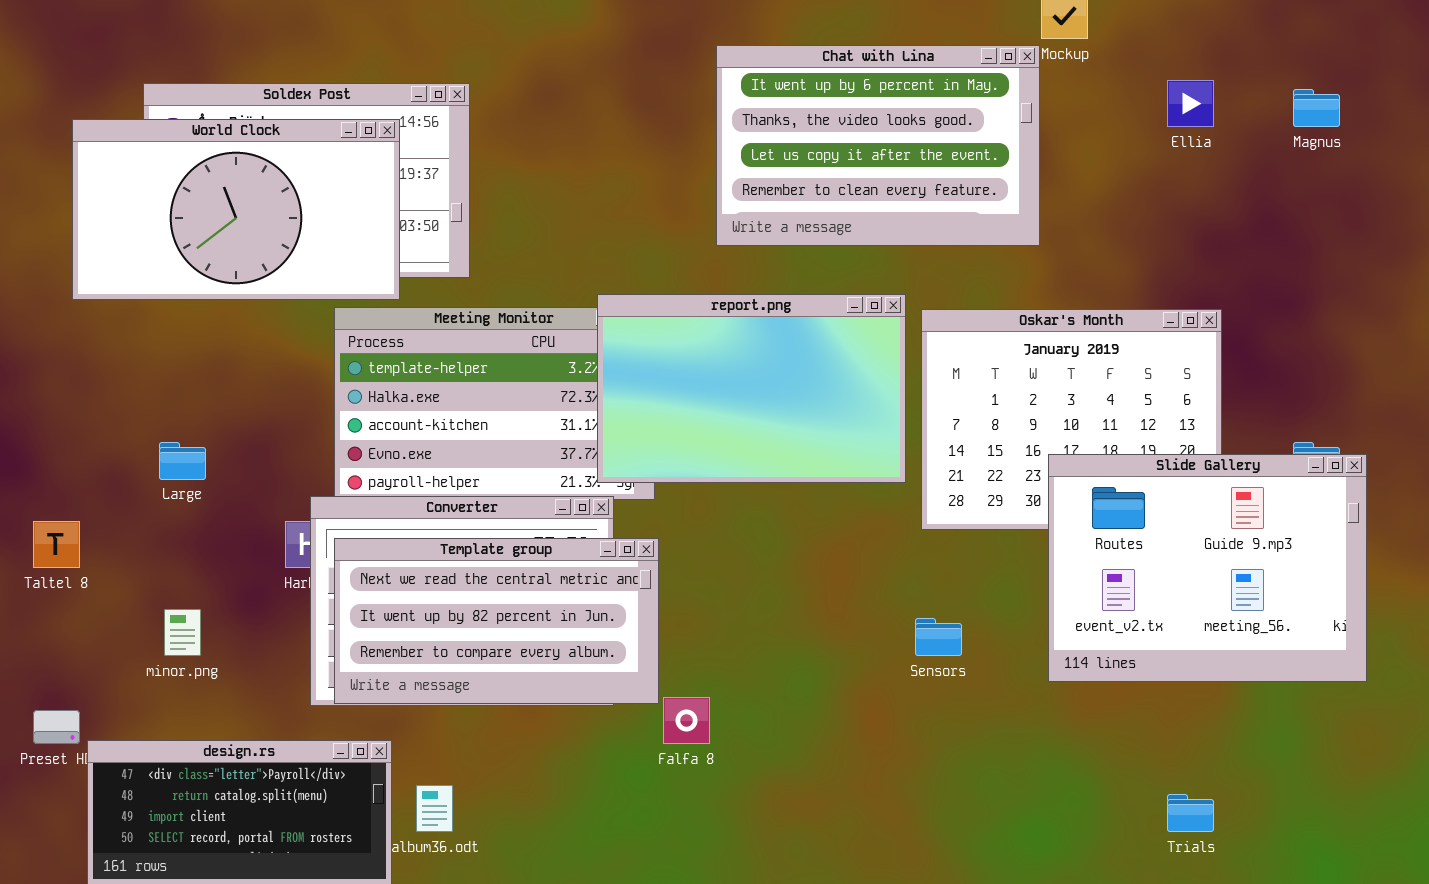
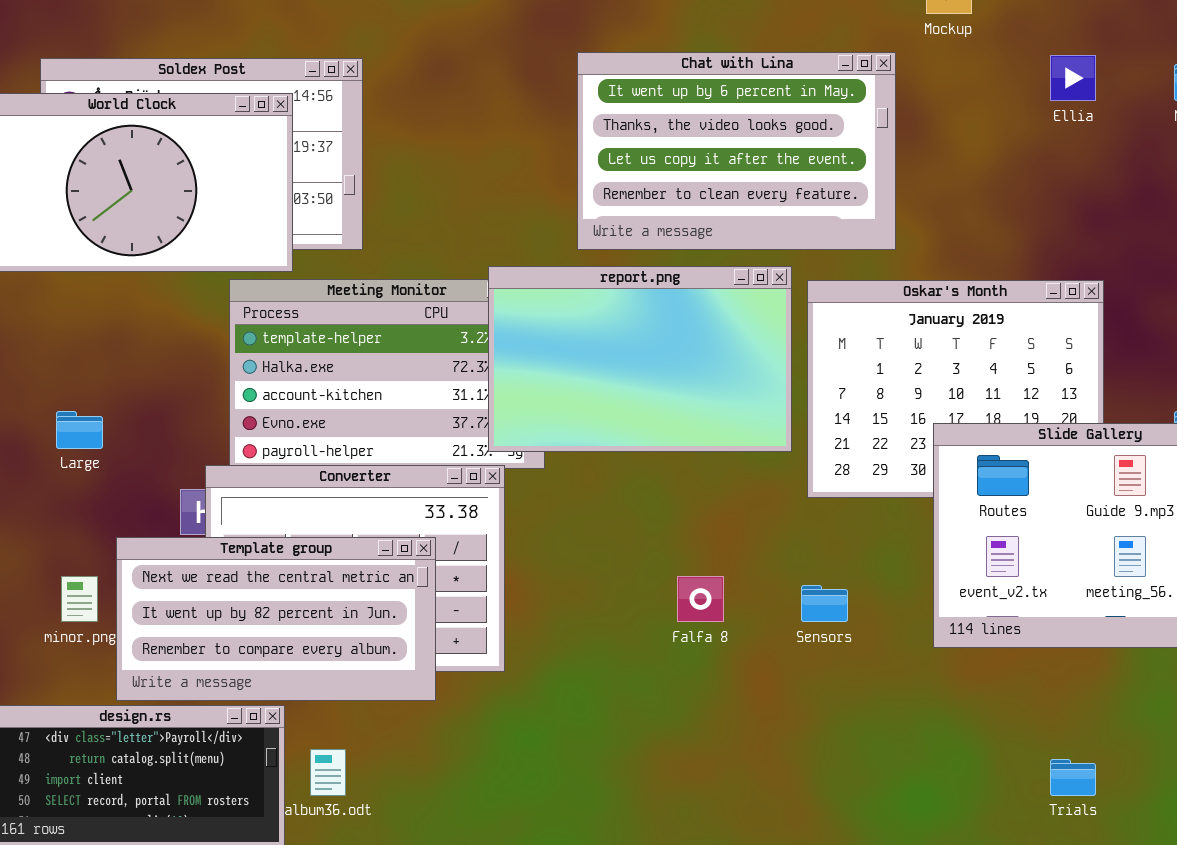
Chat with Lina: [716,45,1040,246] -> [577,52,896,250], moved
Template group: [334,538,659,704] -> [116,537,436,701], moved
Falfa 8: [663,697,710,744] -> [677,576,724,622], moved

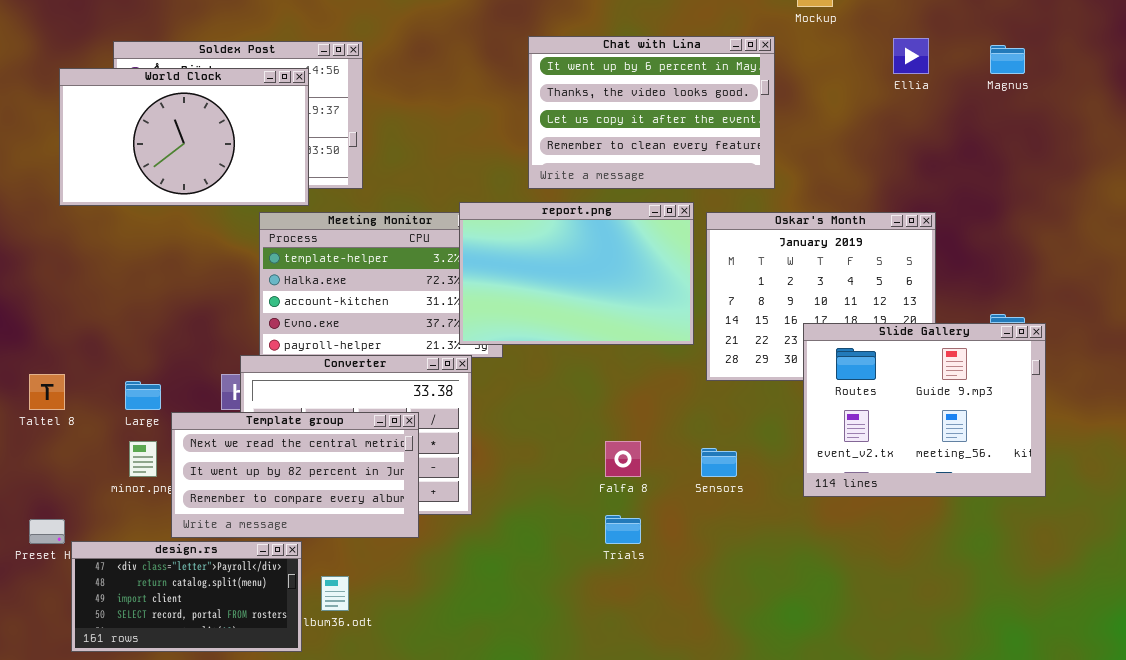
Large: [56,411,103,449] -> [125,381,161,410], moved
Trials: [1050,759,1096,796] -> [605,515,641,544], moved

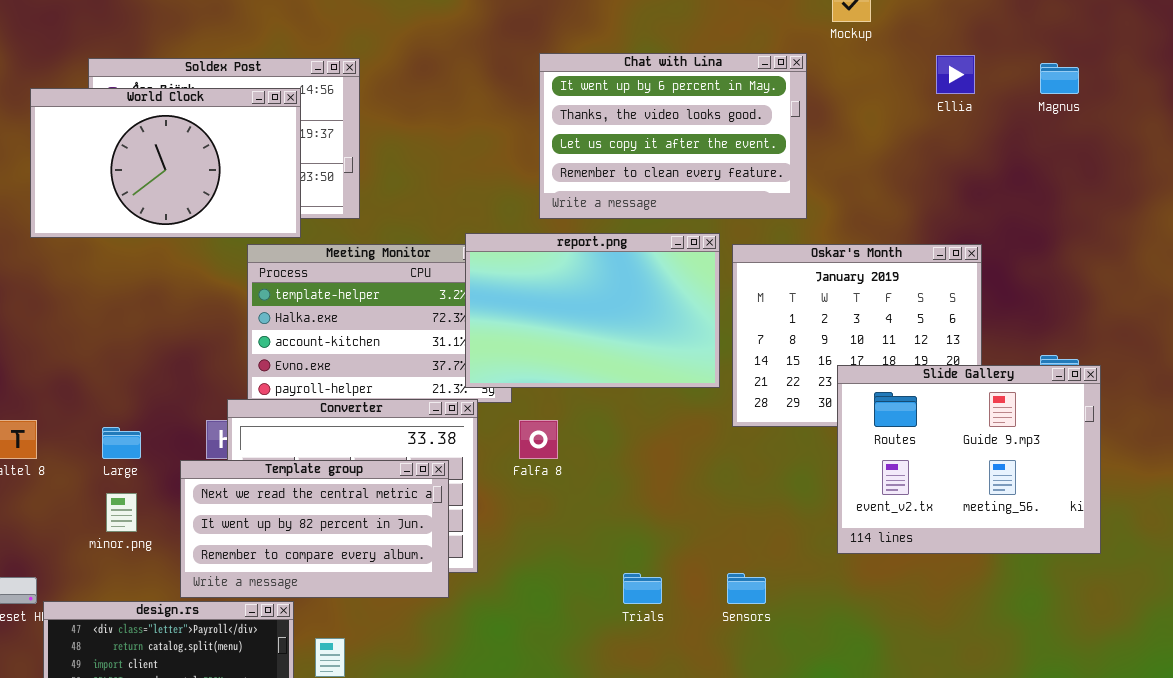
Template group: [171,412,419,538] -> [180,460,449,598], moved
Falfa 8: [605,441,641,477] -> [519,420,558,459], moved
Sensors: [701,448,737,477] -> [727,573,766,604], moved

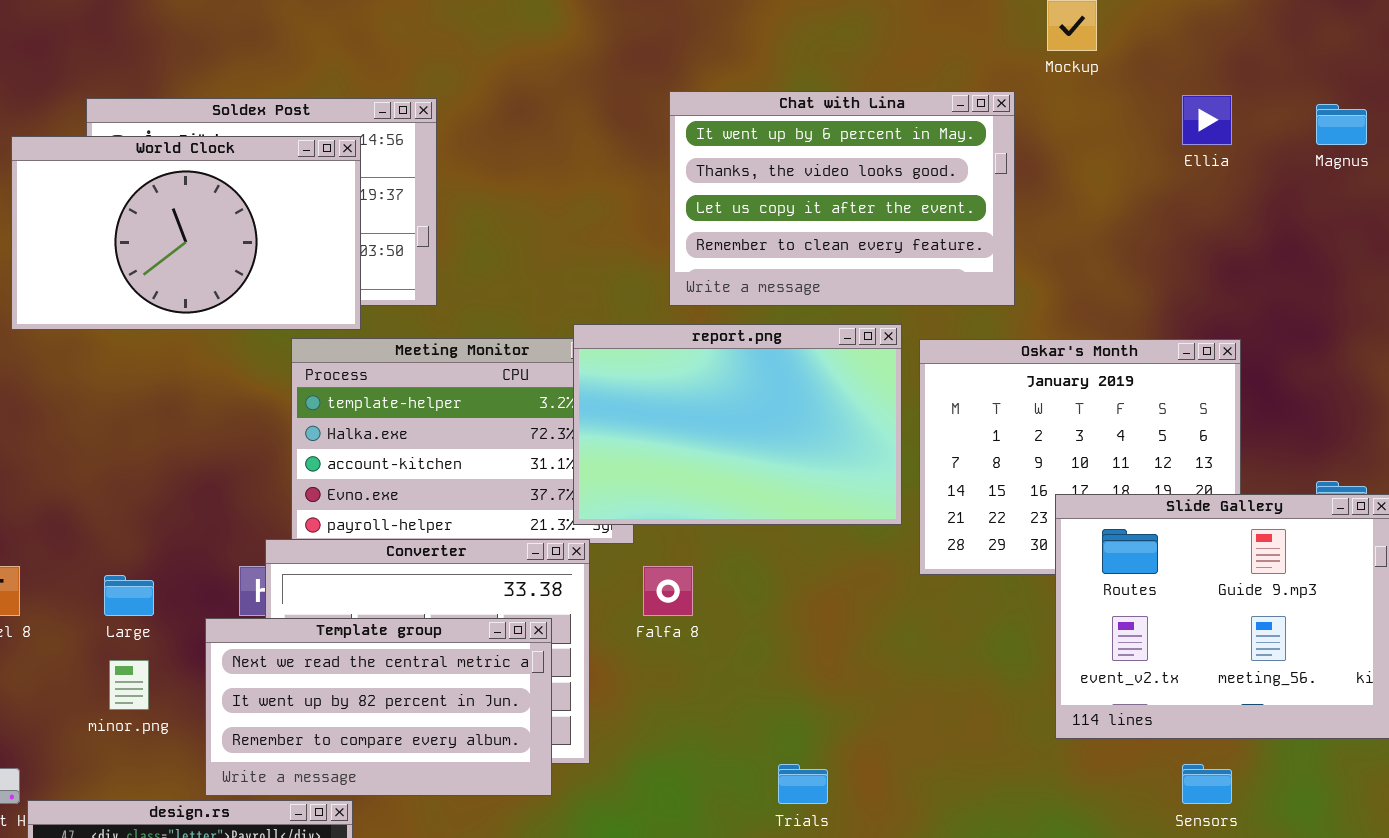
Sensors: [727,573,766,604] -> [1182,764,1232,804], moved

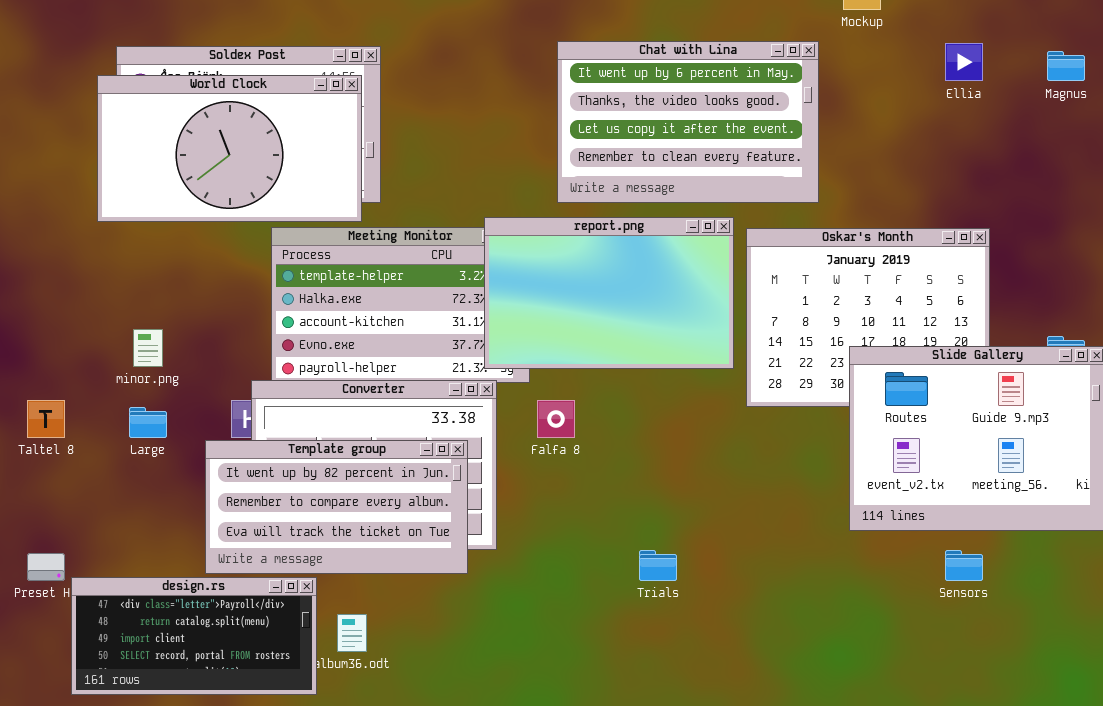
World Clock: [11,136,361,330] -> [97,75,362,222], moved
Template group: [205,618,552,796] -> [205,440,468,574], scrolled down 1 row
minor.png: [109,660,149,710] -> [133,329,163,367], moved

